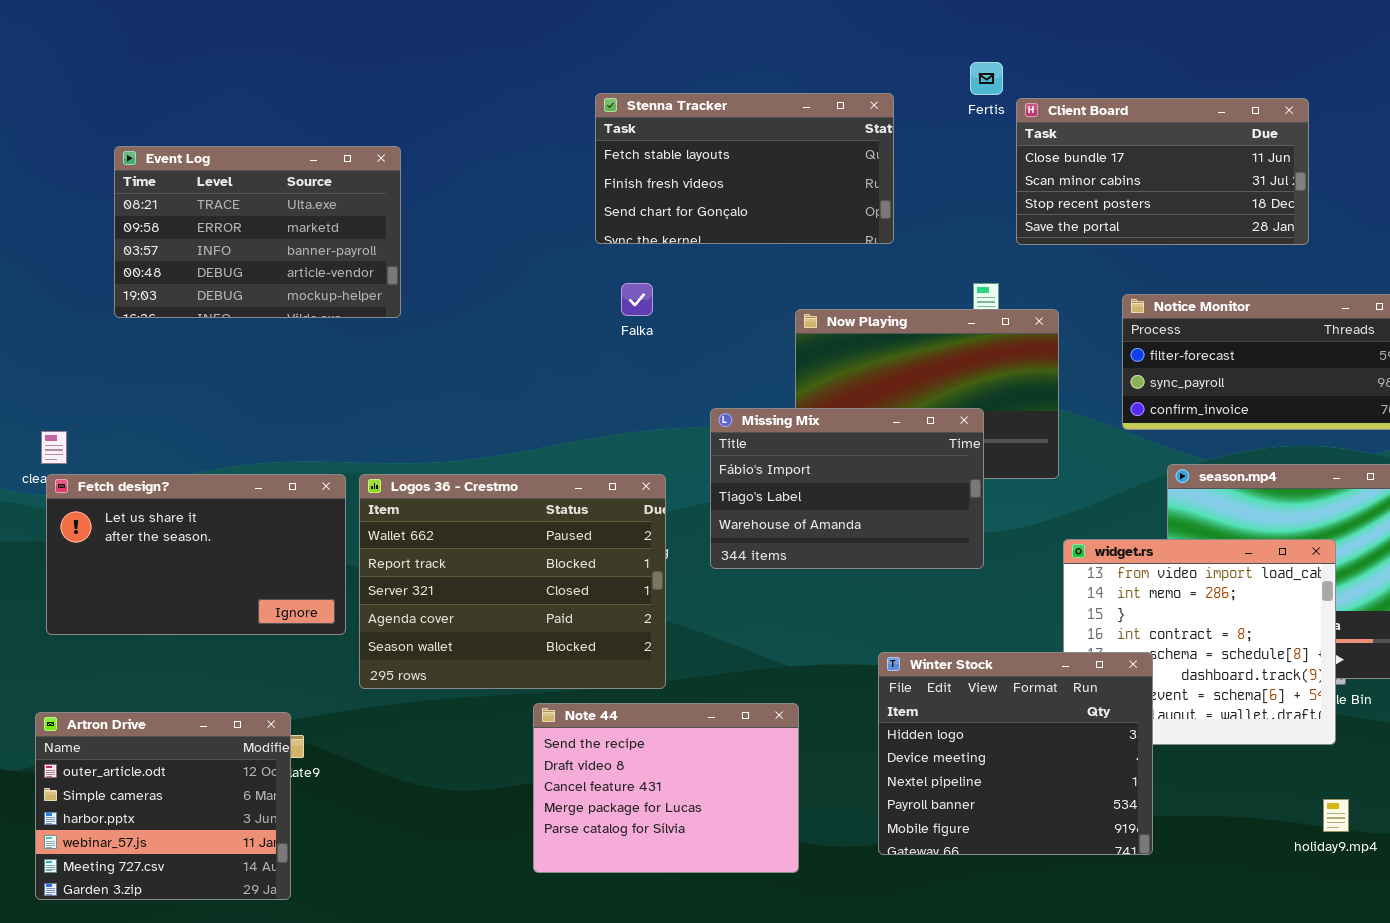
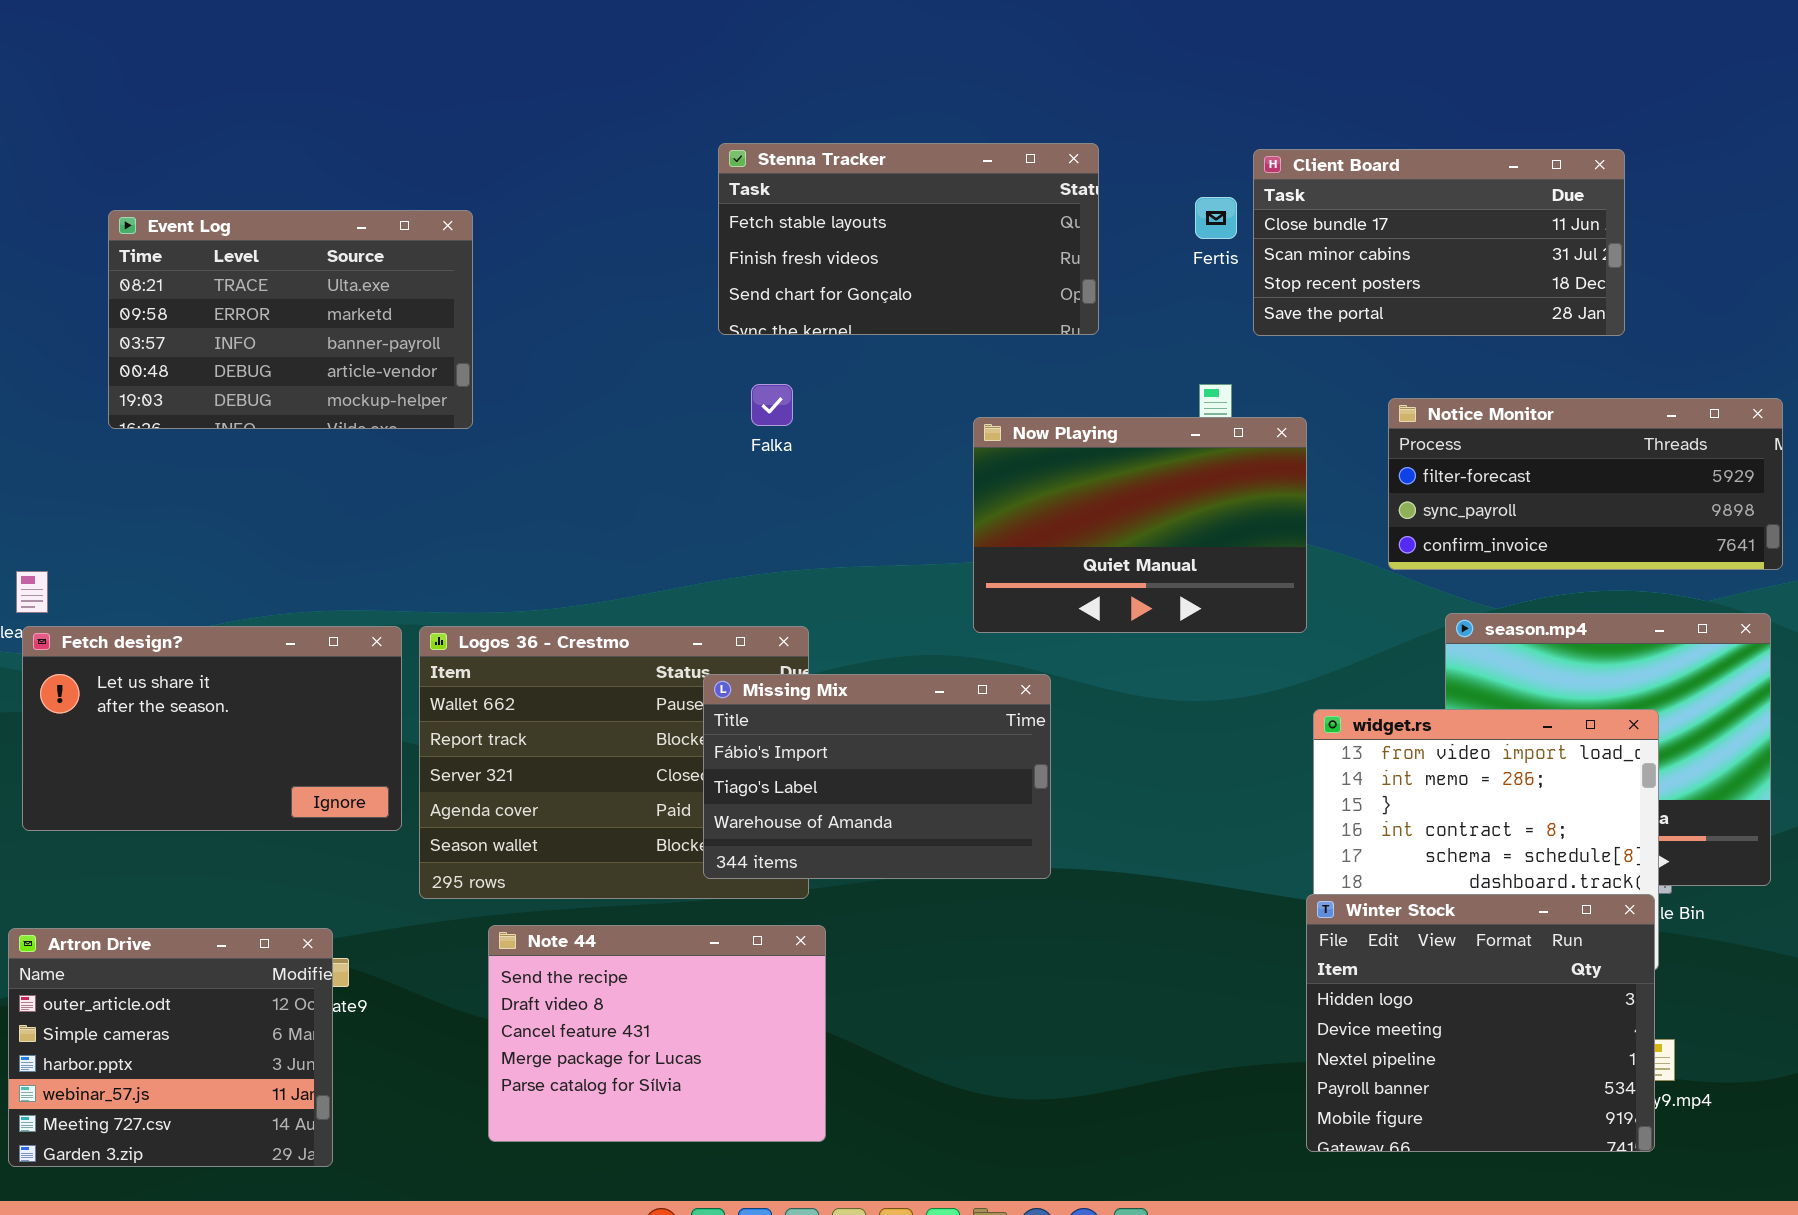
Fertis: [970,62,1003,95] -> [1195,197,1237,239], moved
Missing Mix: [710,408,984,569] -> [703,674,1051,879], moved
Winter Stock: [878,652,1153,855] -> [1306,894,1655,1152], moved
Note 44: [533,703,799,873] -> [488,925,826,1142], moved

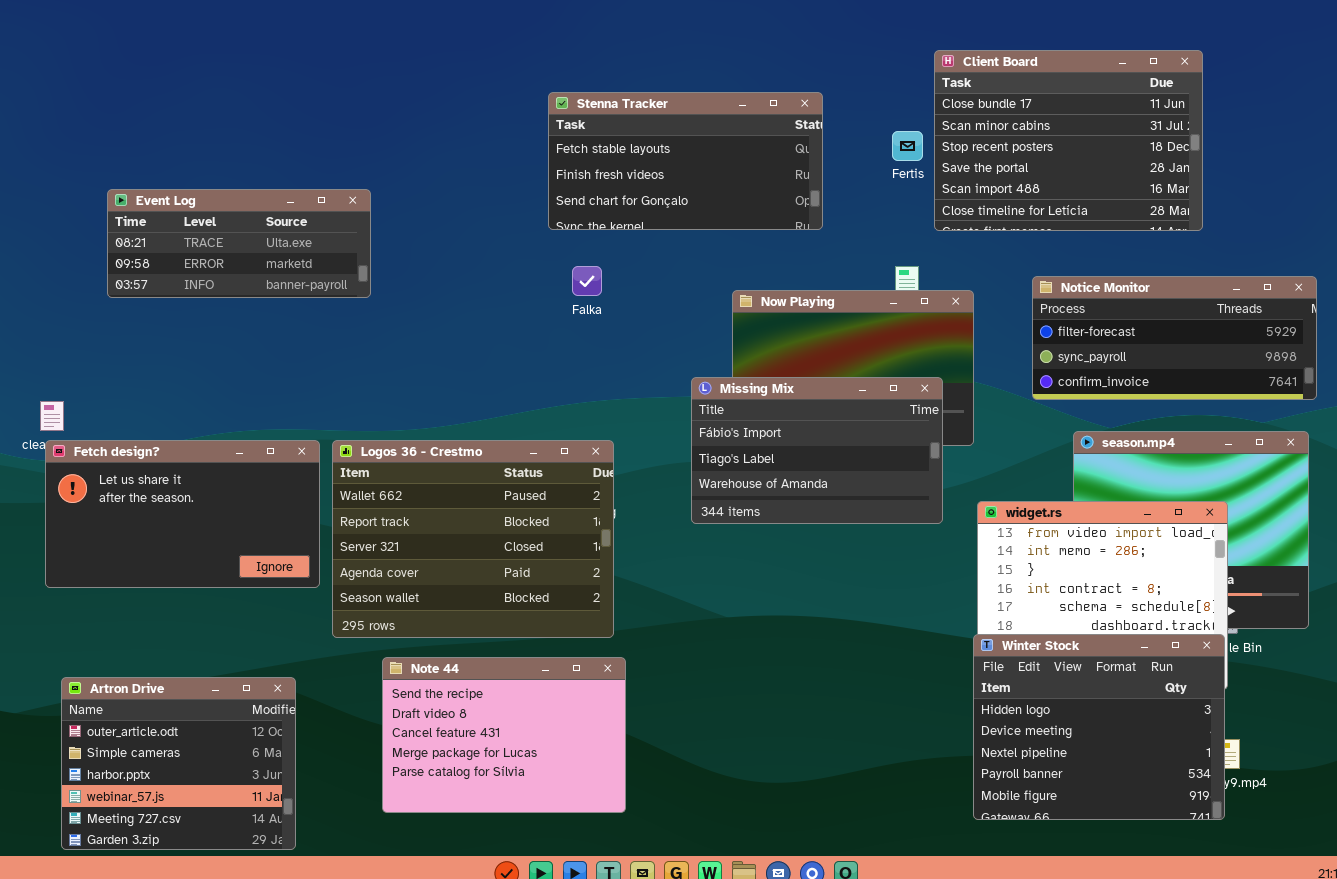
Client Board: [1253,149,1625,336] -> [934,50,1203,231], resized
Event Log: [108,210,473,429] -> [107,189,371,298], resized
Missing Mix: [703,674,1051,879] -> [691,377,943,524], moved
Artron Drive: [8,928,333,1167] -> [61,677,296,850], moved

